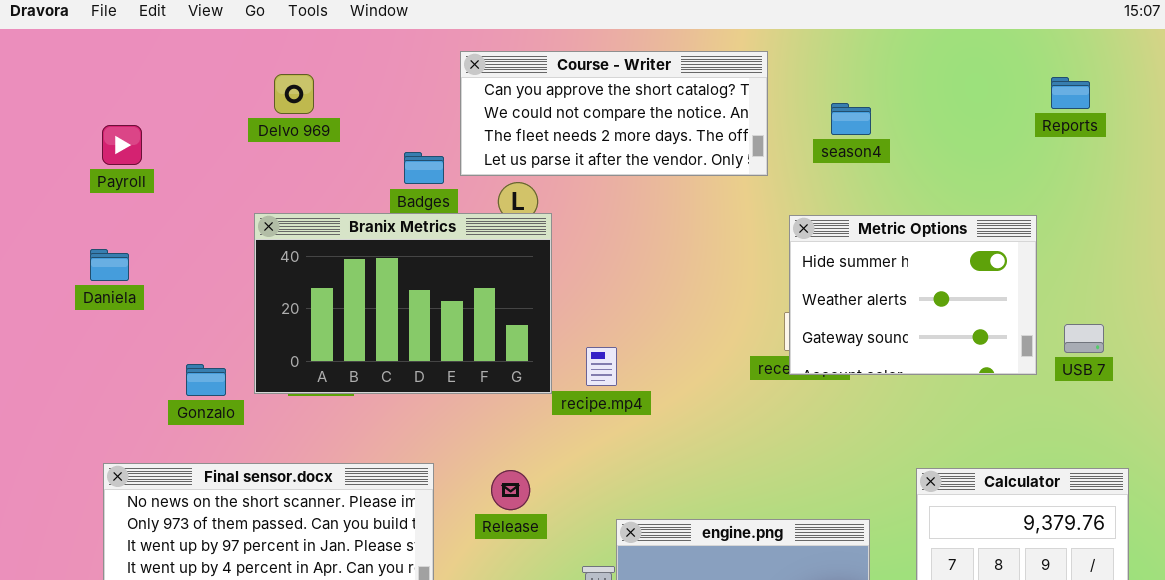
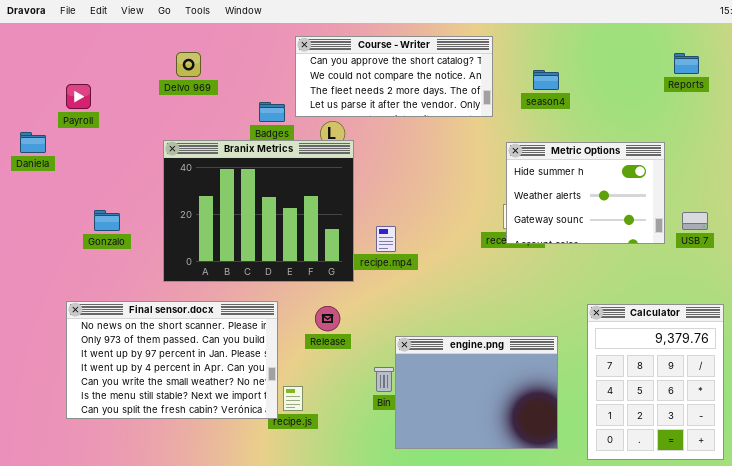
Branix Metrics: [254,213,552,394] -> [163,140,354,282], resized
Daniela: [90,249,129,281] -> [20,132,46,153], moved
Gonzalo: [186,364,226,396] -> [94,210,120,231], moved

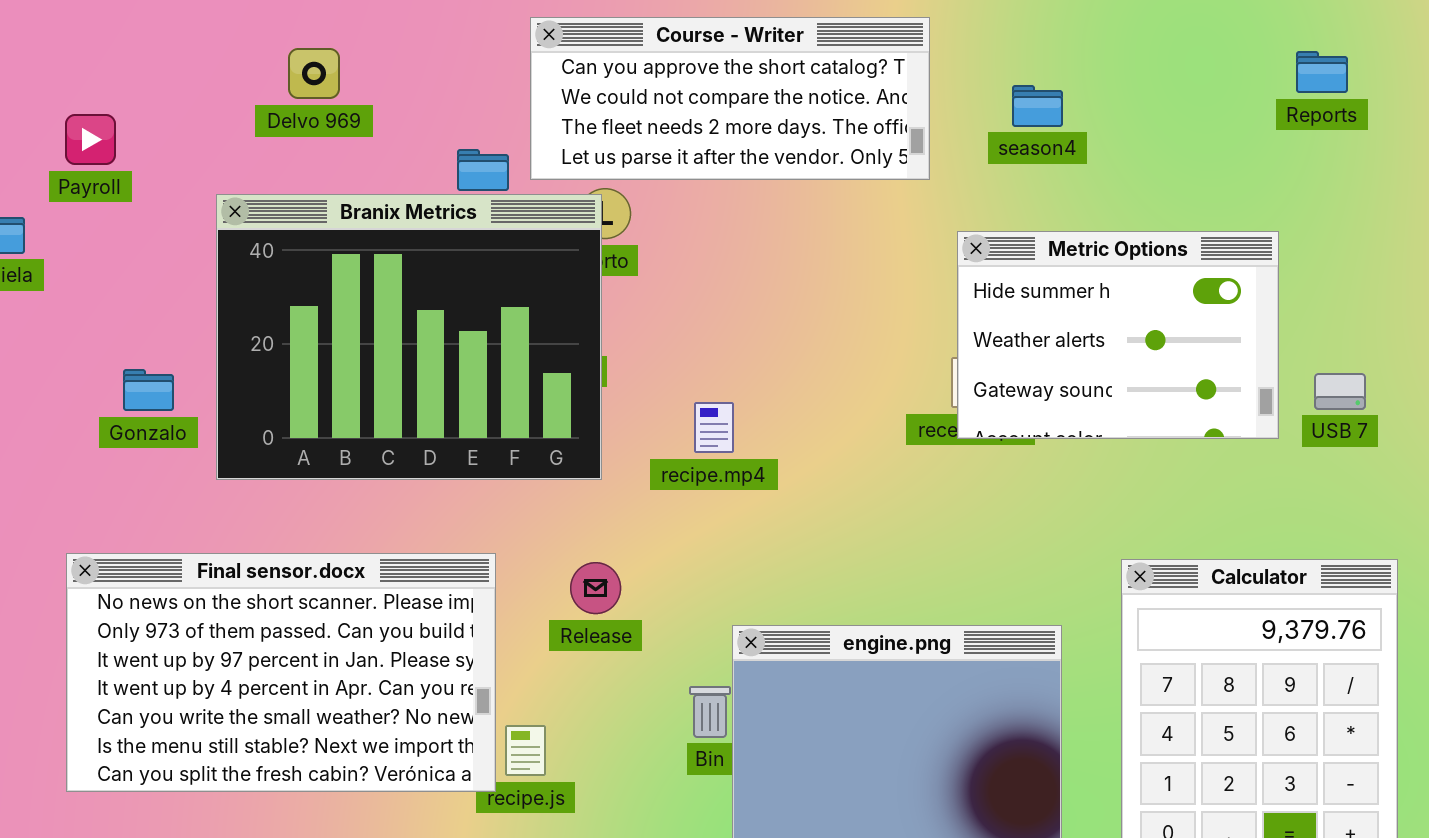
Branix Metrics: [163,140,354,282] -> [216,194,602,480], moved

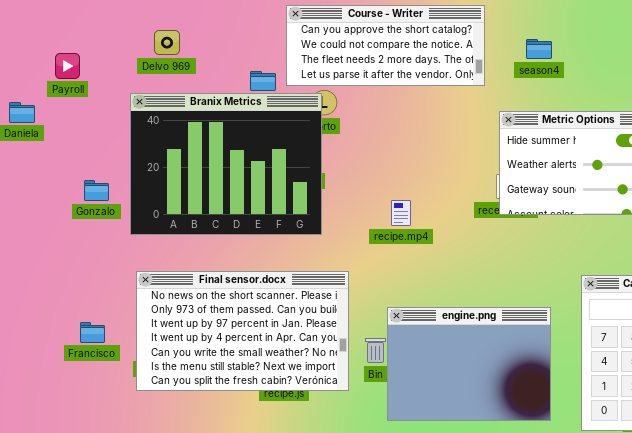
Delvo 969: [288,48,340,99] -> [154,30,180,55], moved
recipe.mp4: [694,402,734,453] -> [391,200,411,226], moved
Final sensor.docx: [66,553,496,792] -> [136,271,349,391], moved

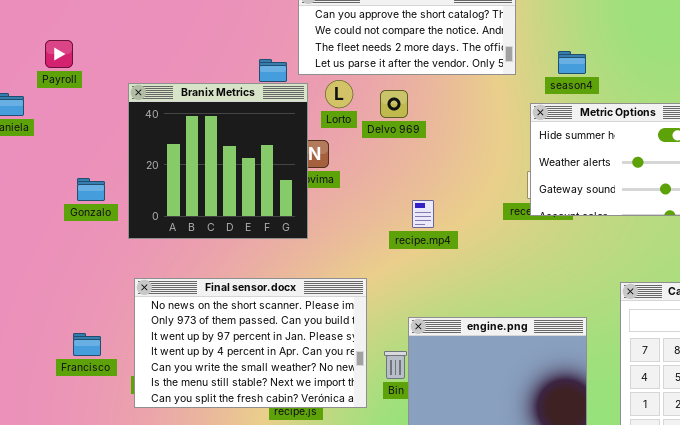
Delvo 969: [154,30,180,55] -> [380,90,408,118], moved
season4: [526,39,552,59] -> [558,51,586,74], moved
Branix Metrics: [130,93,322,235] -> [128,83,308,239], resized

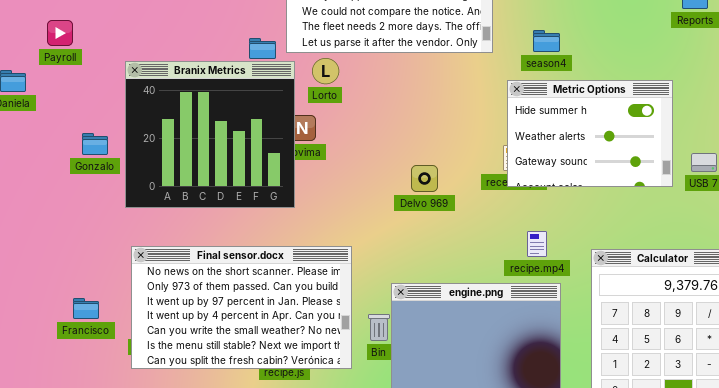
Delvo 969: [380,90,408,118] -> [411,165,438,192], moved
Gonzalo: [77,178,105,201] -> [82,133,108,155], moved
recipe.mp4: [412,200,434,228] -> [527,231,547,257], moved

